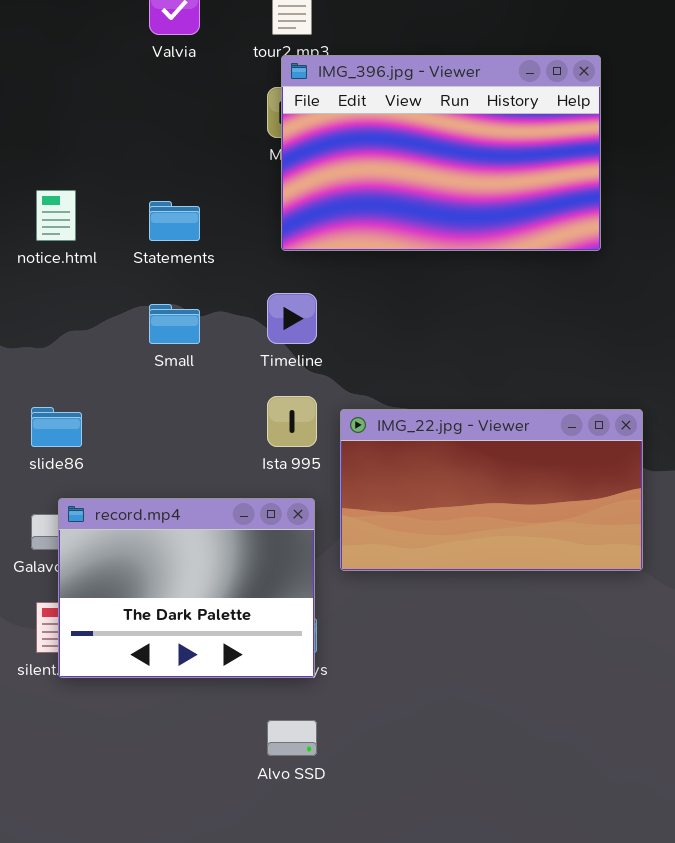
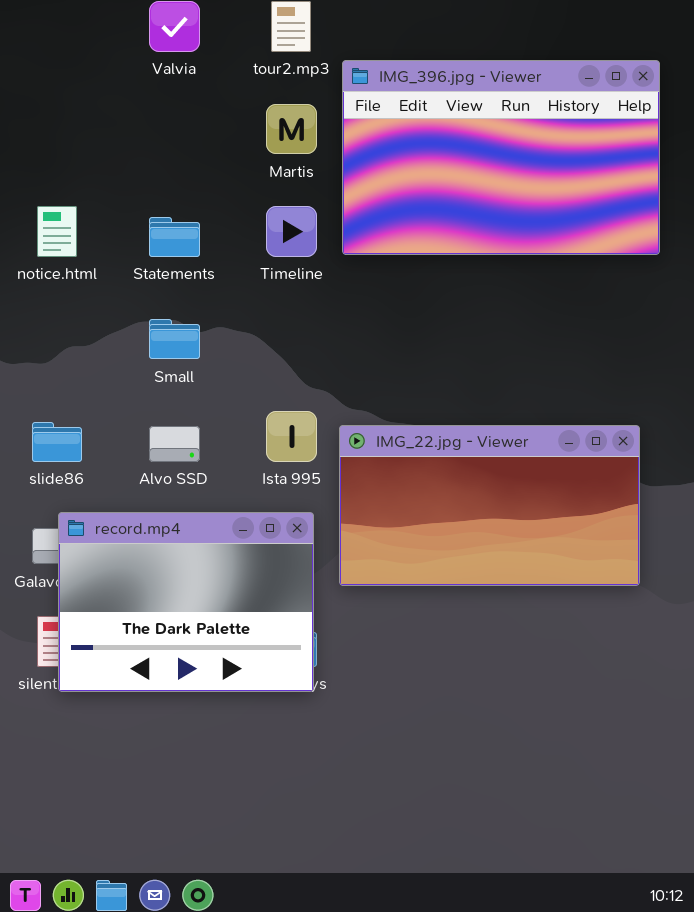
IMG_396.jpg - Viewer: [281,55,601,251] -> [342,60,660,255], moved
Timeline: [267,293,317,344] -> [266,206,317,257], moved
Alvo SSD: [267,720,317,756] -> [149,426,200,462], moved

